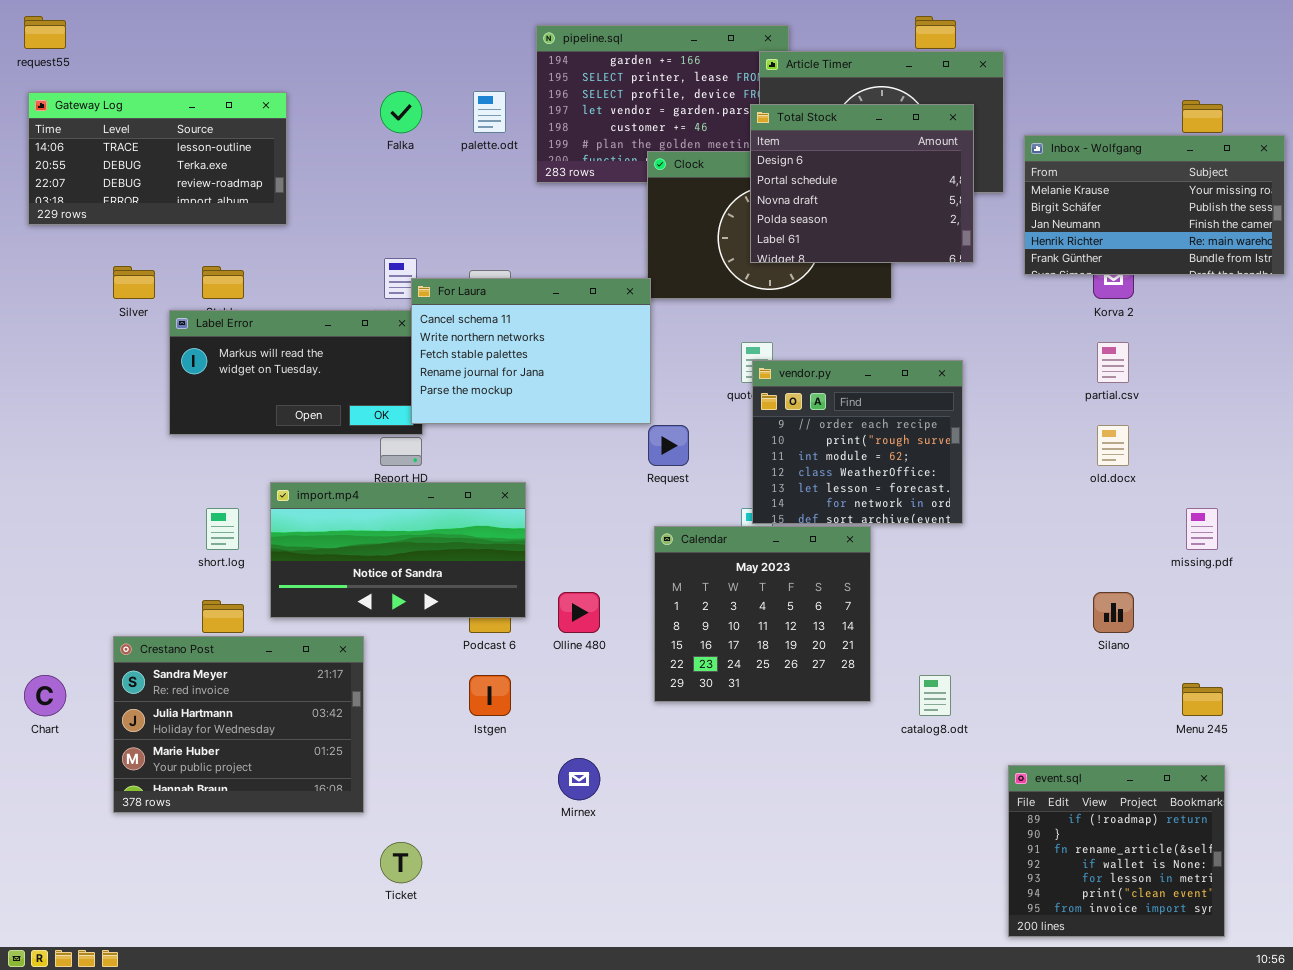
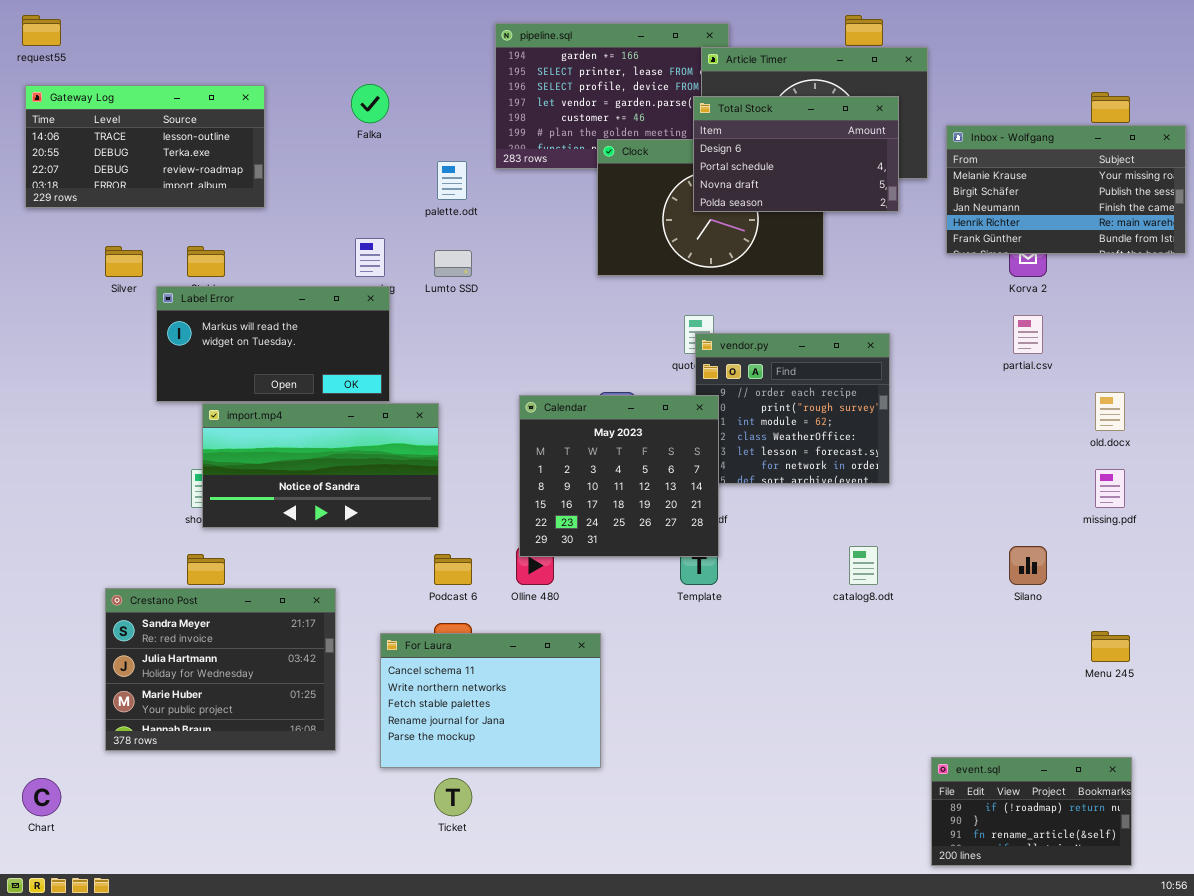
palette.odt: [473,91,506,133] -> [437,161,467,200], moved
Total Stock: [750,104,974,263] -> [693,96,899,212], resized
For Laura: [411,278,651,424] -> [380,633,601,768], moved
old.docx: [1097,425,1129,466] -> [1095,392,1125,431], moved
import.mp4: [270,482,526,618] -> [202,403,439,528], moved
Calendar: [654,526,871,702] -> [519,395,719,557], moved
Chart: [24,675,66,716] -> [22,778,61,816], moved
catalog8.odt: [919,675,951,716] -> [849,546,878,585], moved
event.sql: [1008,765,1225,937] -> [931,757,1132,866], resized
Ticket: [380,842,422,883] -> [434,778,472,816], moved

